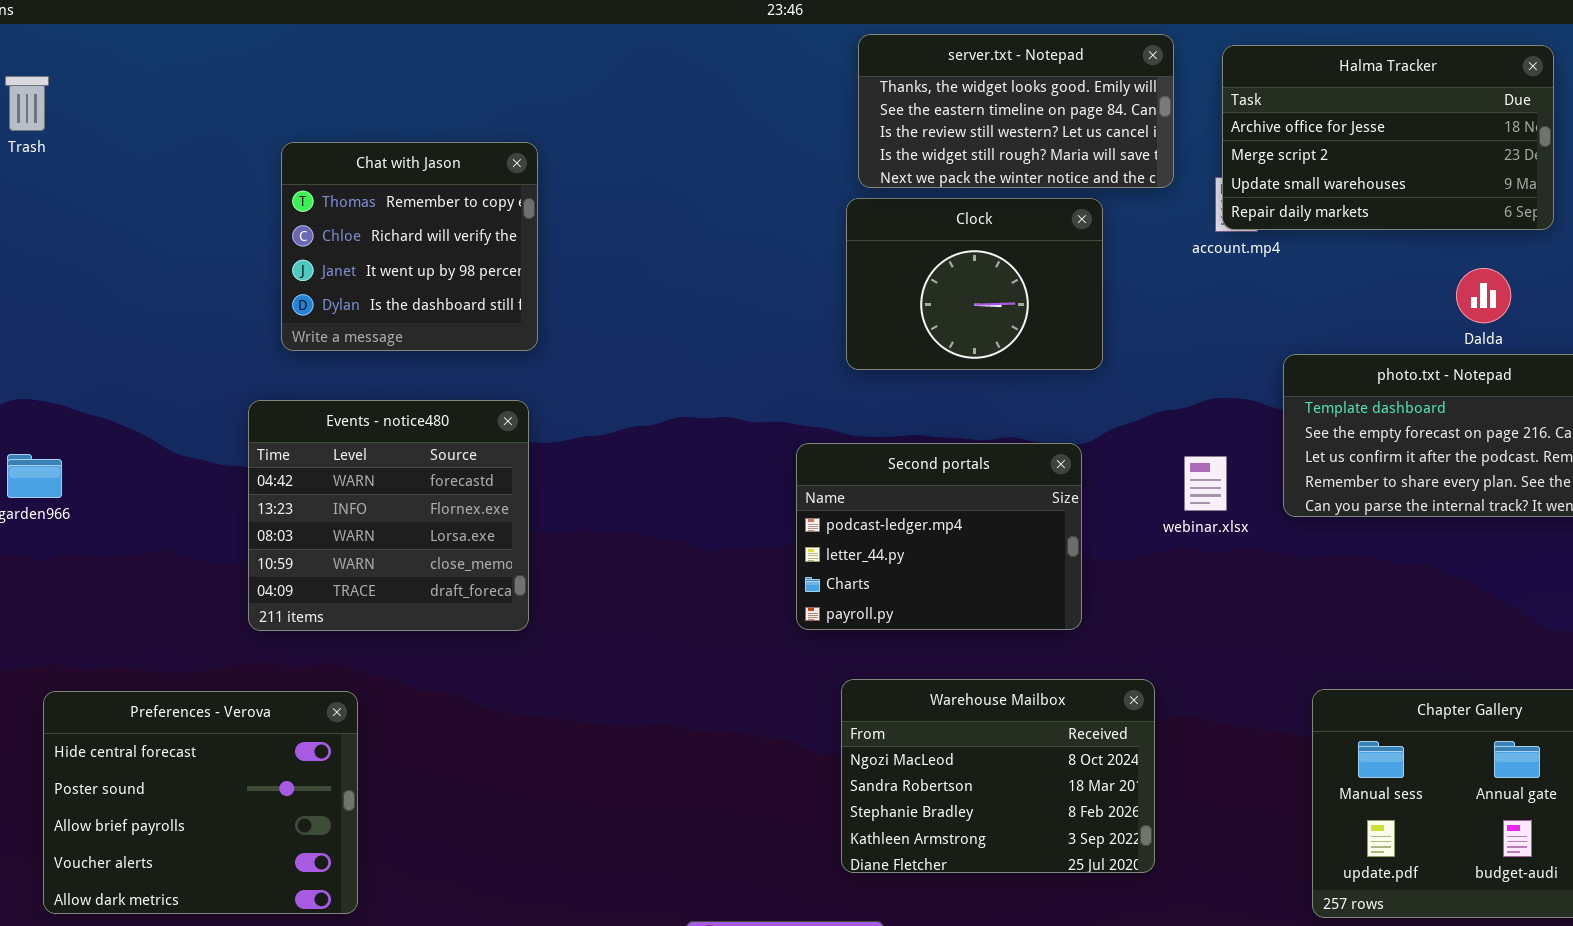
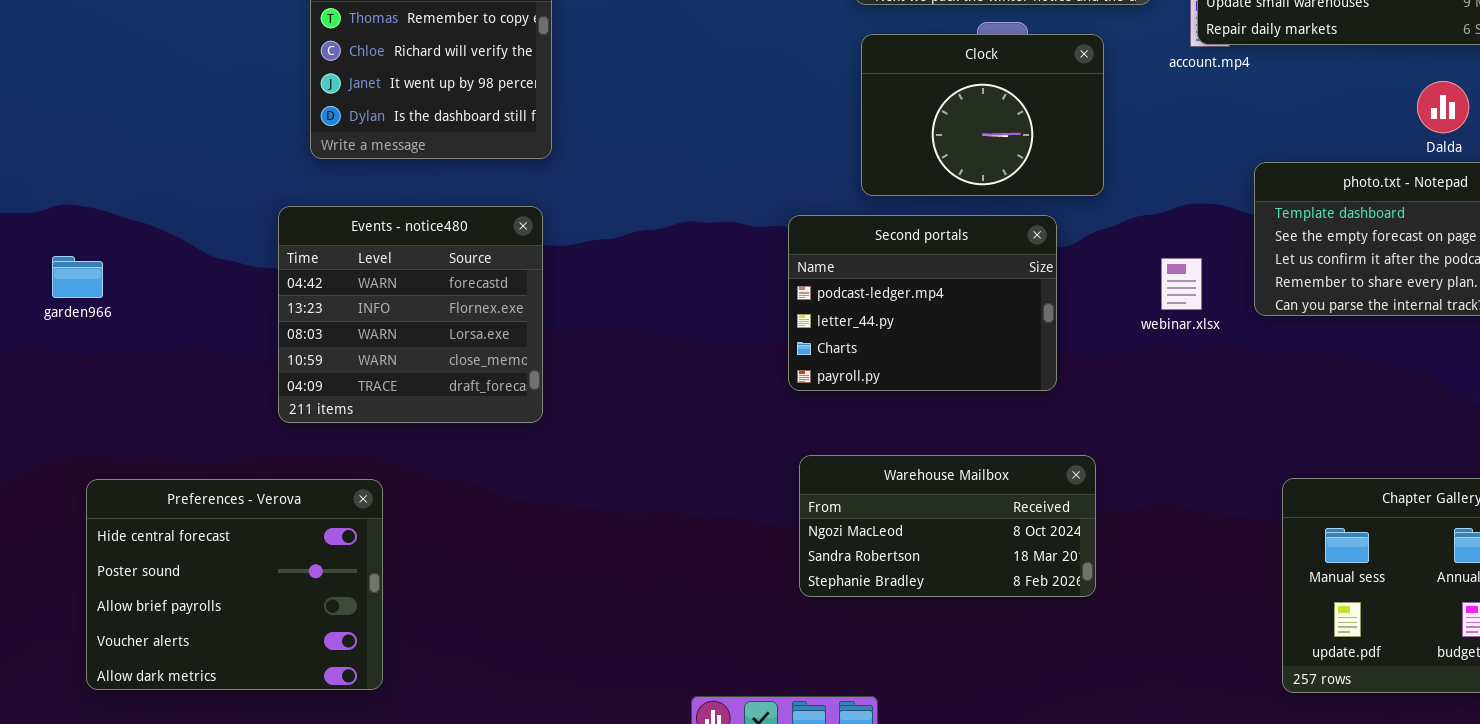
Clock: [846,198,1103,370] -> [861,34,1104,196], moved
Second portals: [796,443,1082,630] -> [788,215,1057,391], moved
Warehouse Mailbox: [841,679,1155,873] -> [799,455,1096,597], moved, resized

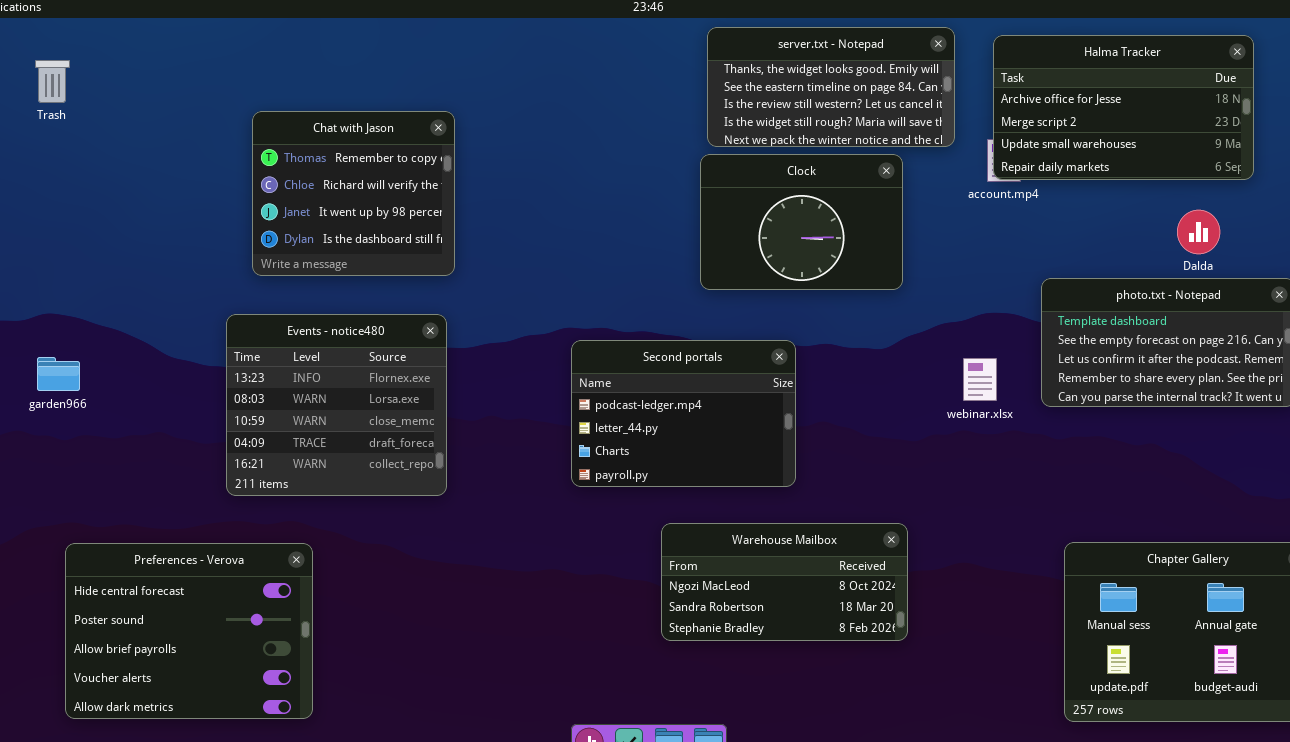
Clock: [861,34,1104,196] -> [700,154,903,290], moved
Events - notice480: [278,206,543,423] -> [226,314,447,496], scrolled down 1 row
Second portals: [788,215,1057,391] -> [571,340,796,487], moved

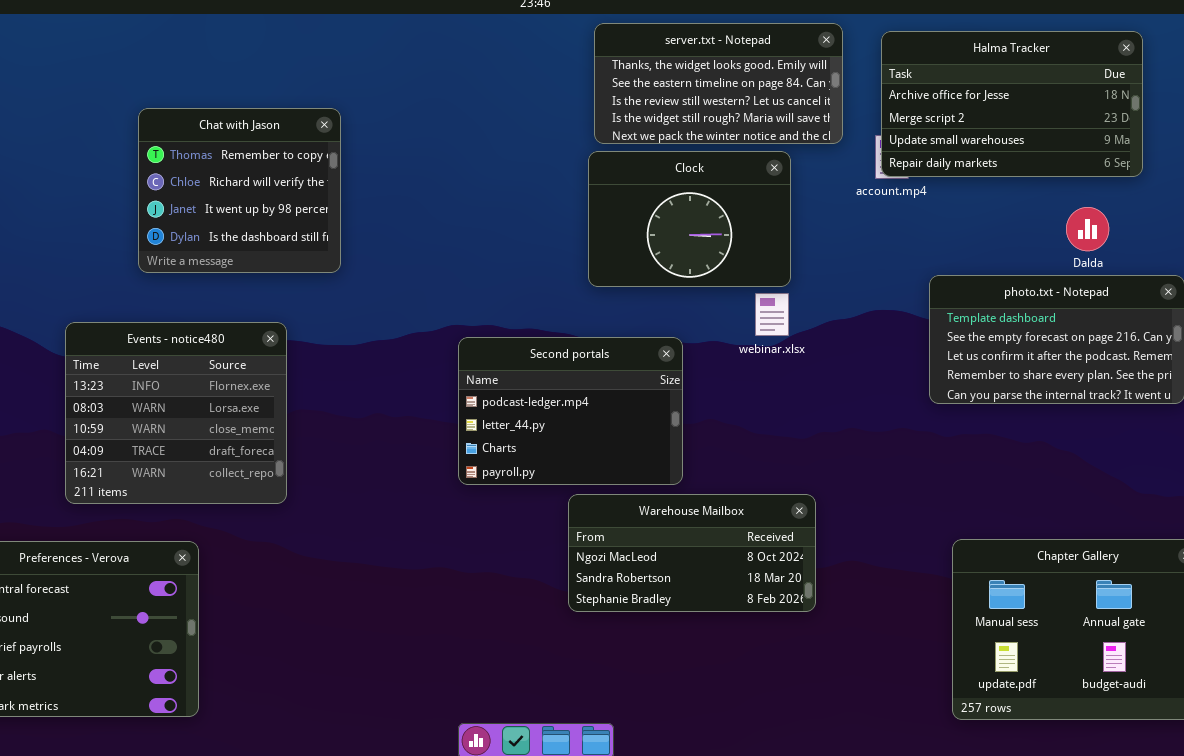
Events - notice480: [226,314,447,496] -> [65,322,287,504], moved
webinar.xlsx: [963,358,997,401] -> [755,293,789,336], moved
Warehouse Mailbox: [661,523,908,641] -> [568,494,816,612], moved

